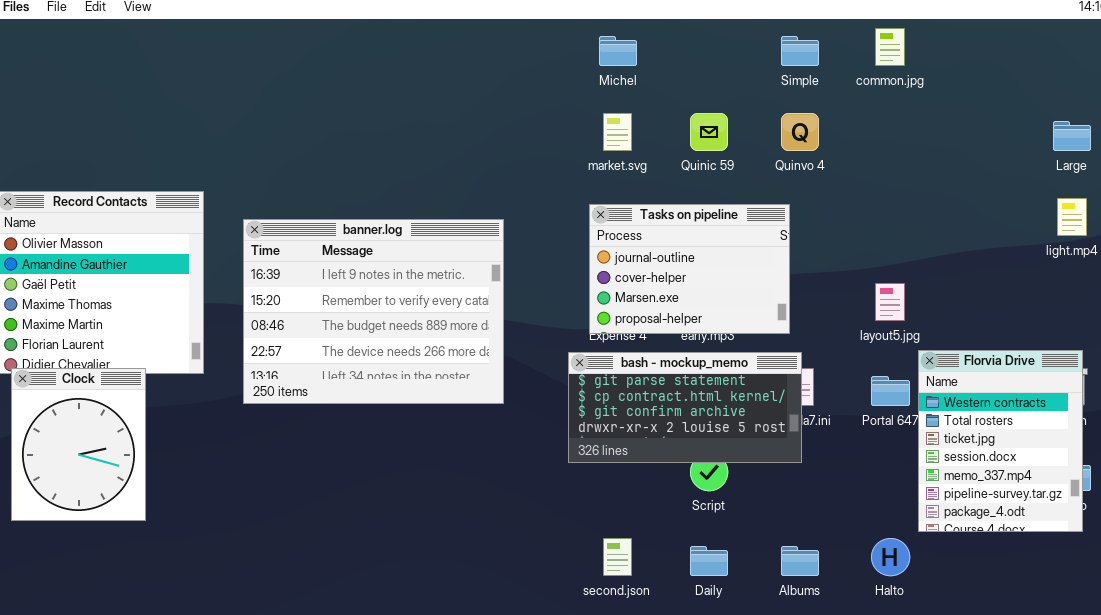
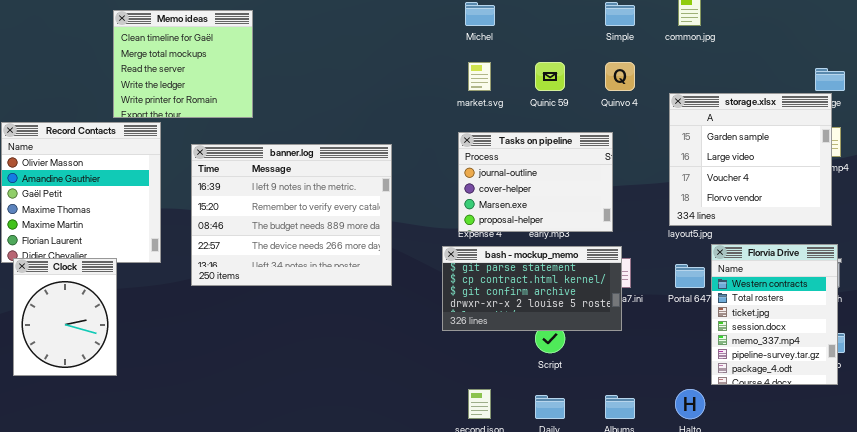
Memo ideas: none -> [113,10,253,118], opened
storage.xlsx: none -> [669,93,832,226], opened

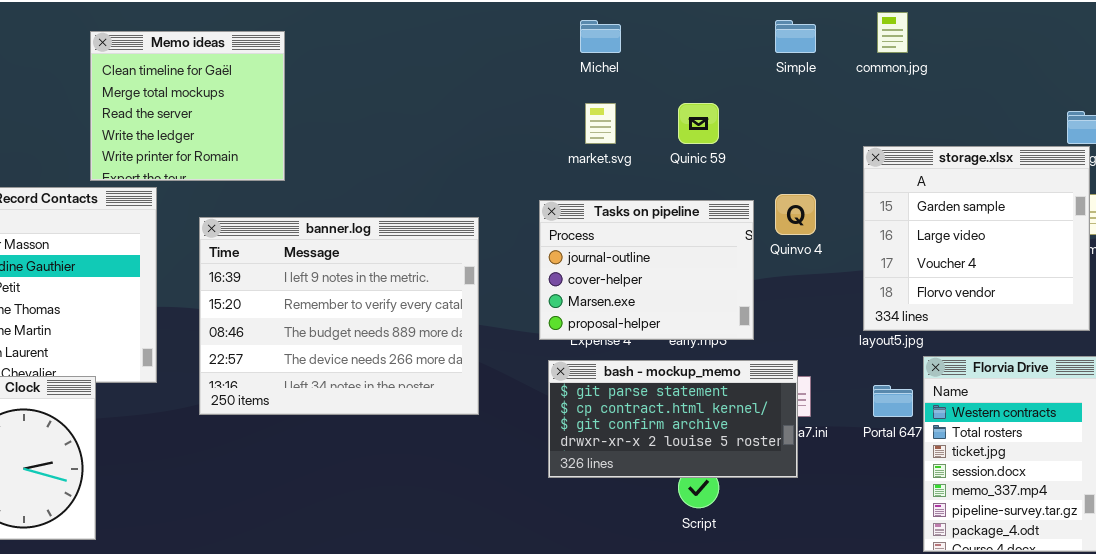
Quinvo 4: [605,62,635,91] -> [775,194,816,235], moved
Tasks on pipeline: [458,132,613,232] -> [539,200,754,340], moved

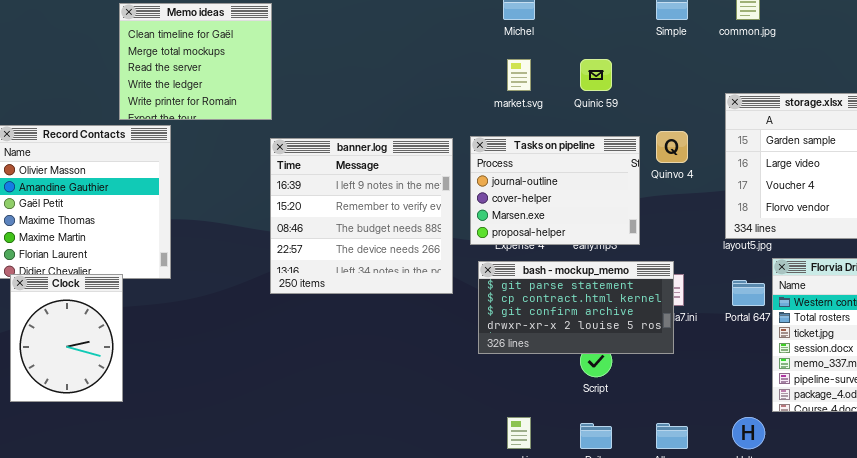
banner.log: [199,217,479,415] -> [270,138,453,294], moved, resized

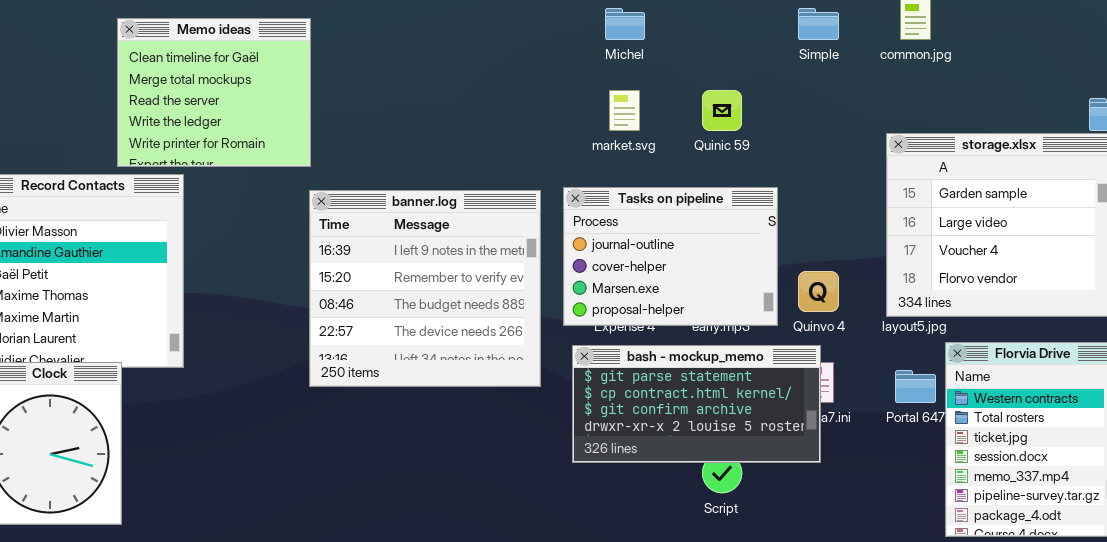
Quinvo 4: [656,131,688,163] -> [798,271,839,312], moved

